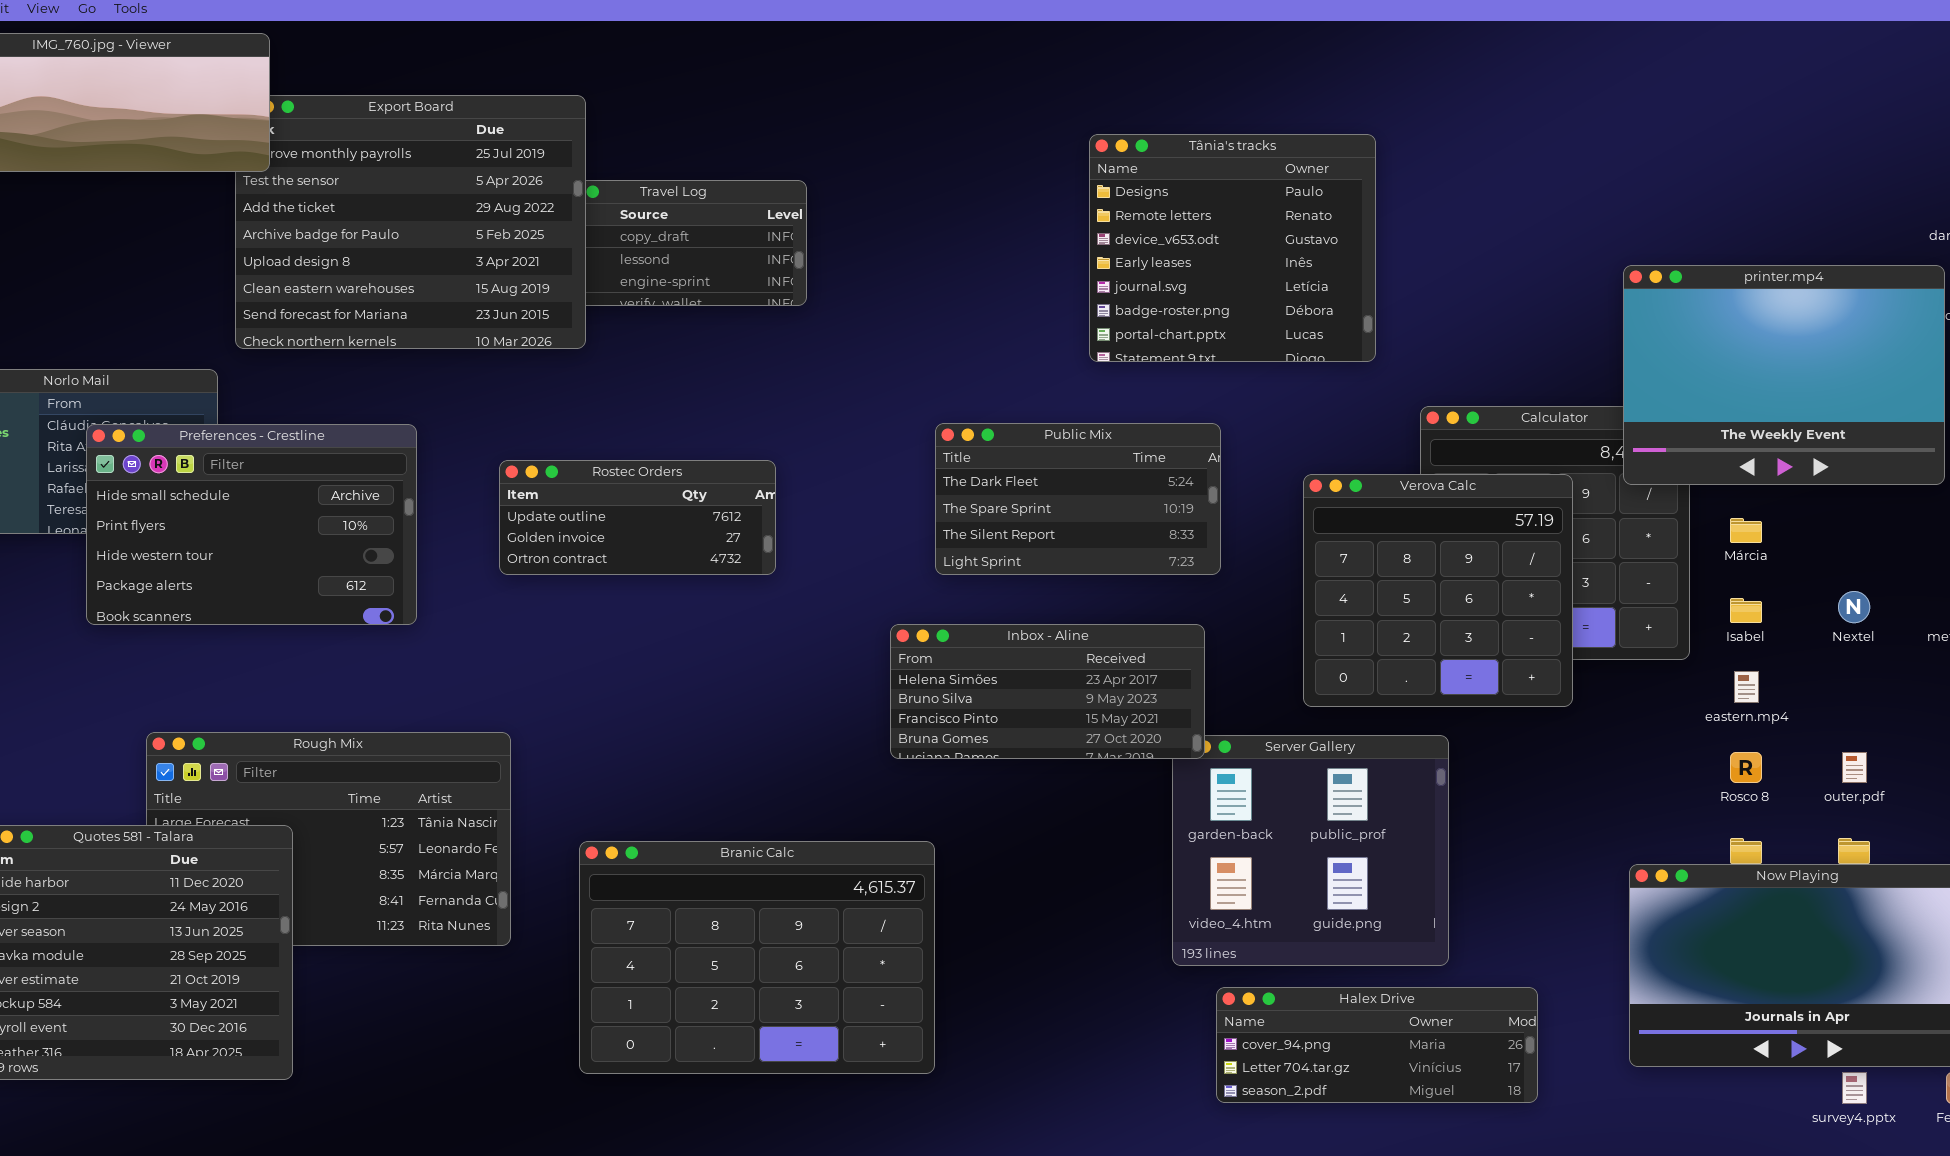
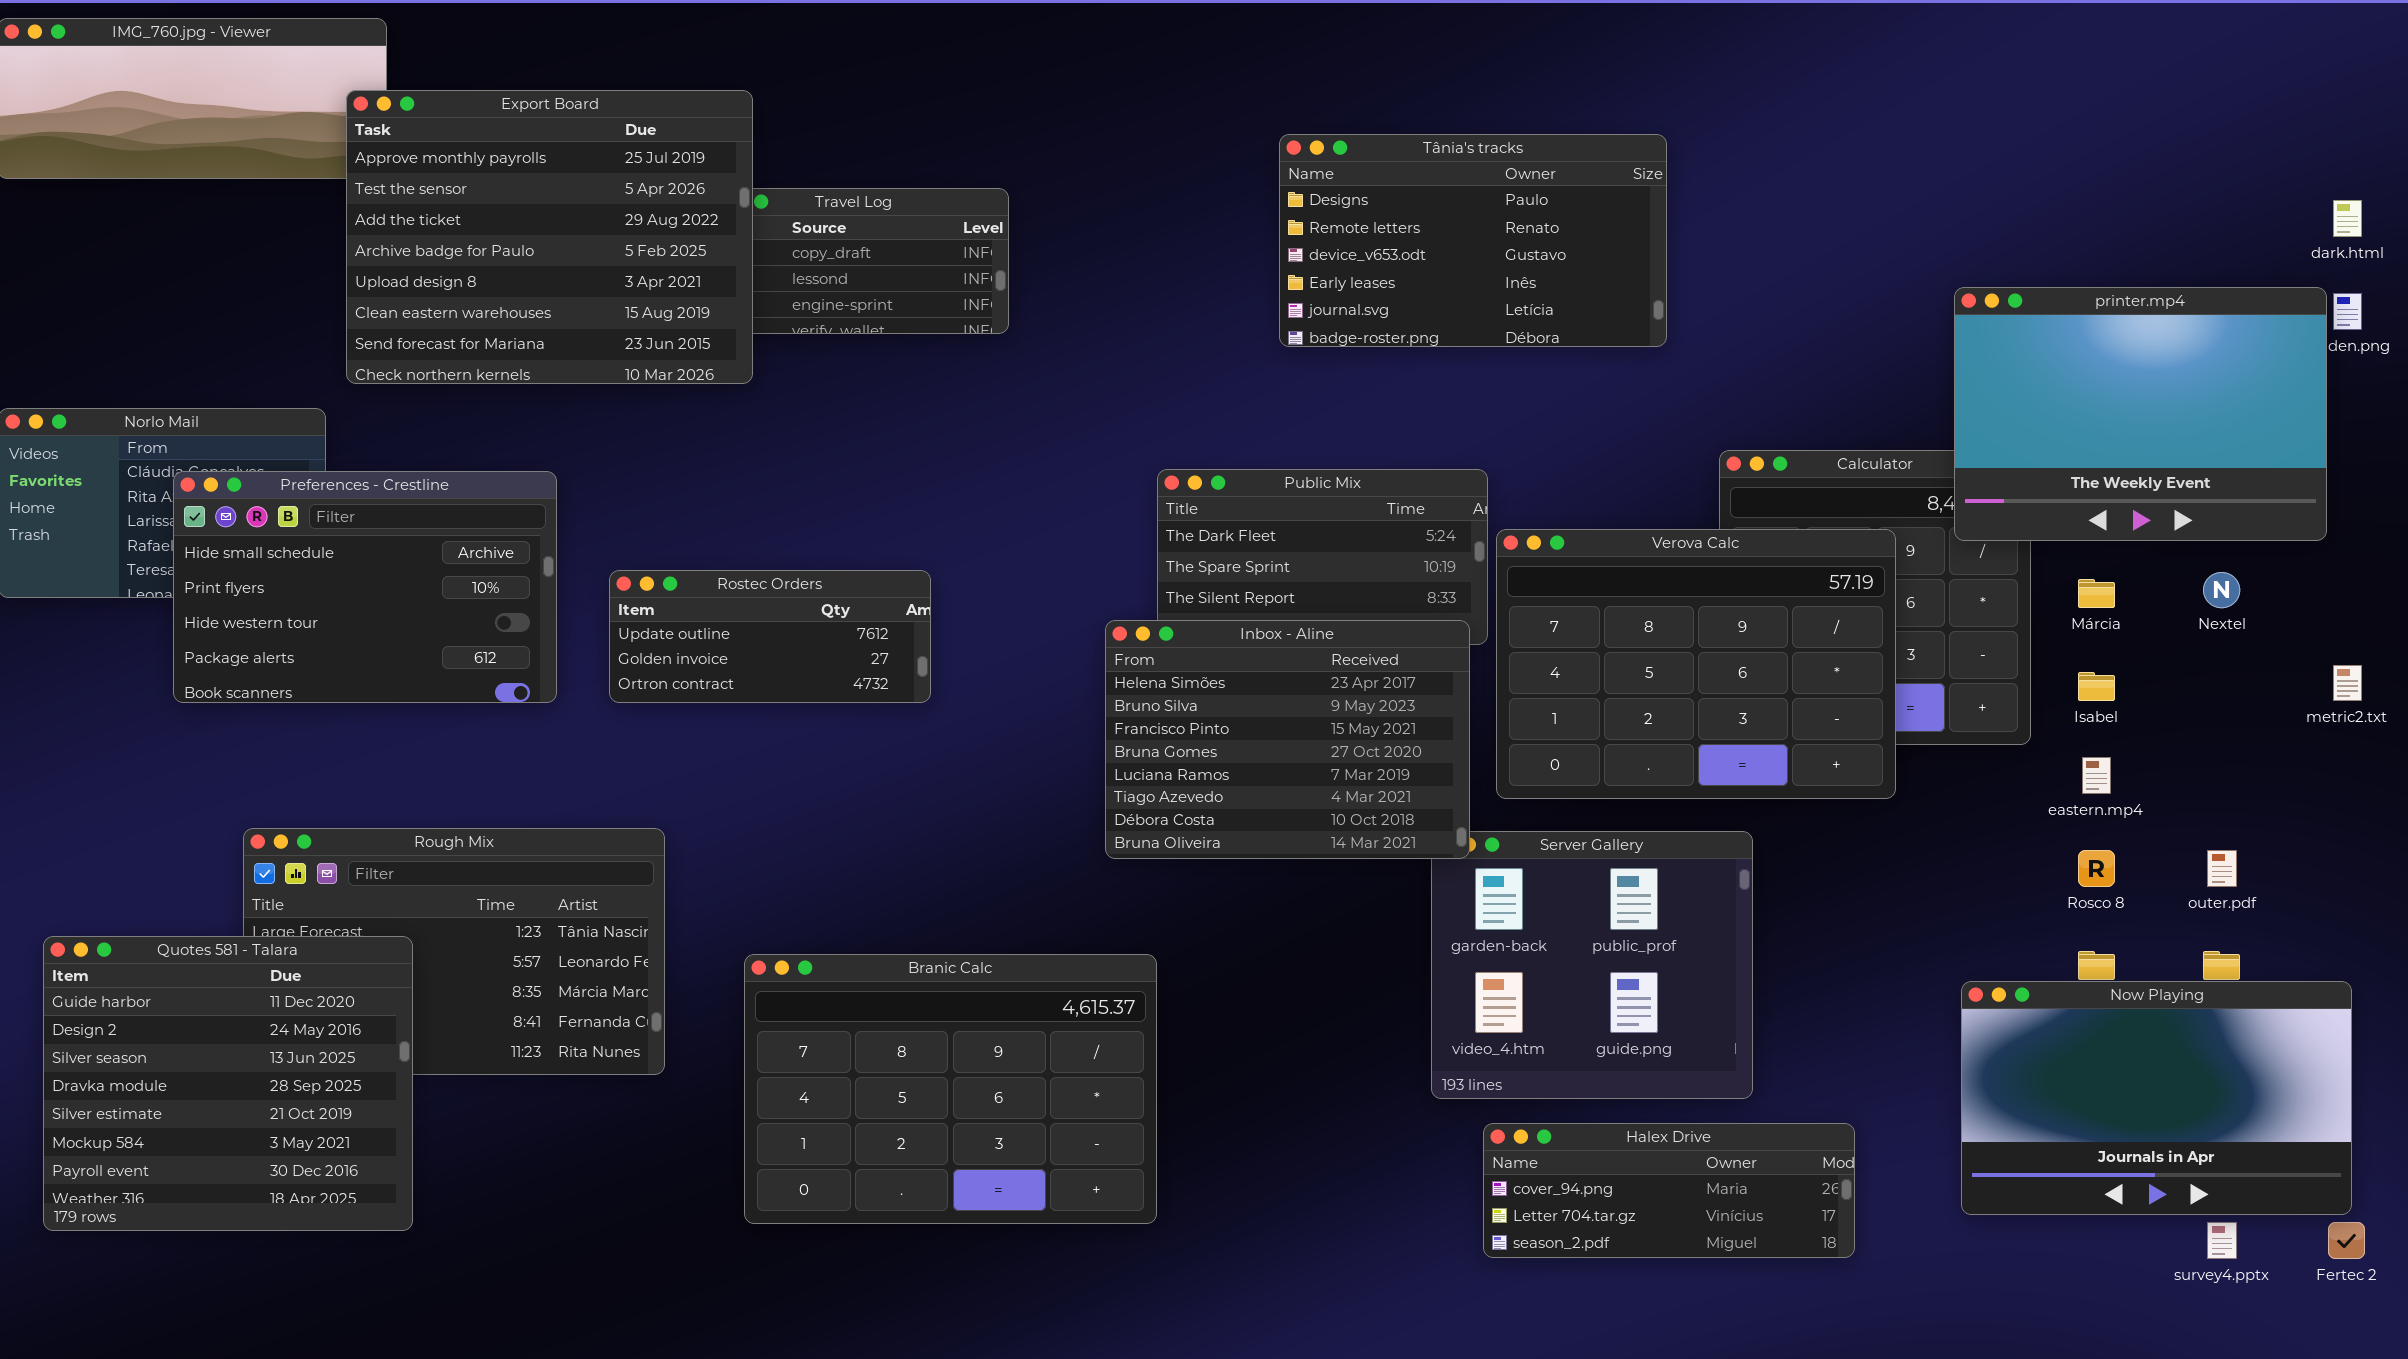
Export Board: [235,95,586,349] -> [346,90,753,384], raised
Tânia's tracks: [1089,134,1376,362] -> [1279,134,1667,347], resized
Rostec Orders: [499,460,776,575] -> [609,570,931,703], moved
Verova Calc: [1303,474,1573,707] -> [1496,529,1896,799], resized
Nextel: [1838,591,1870,623] -> [2203,572,2240,608], moved
Inbox - Aline: [890,624,1205,759] -> [1105,620,1470,859], resized

